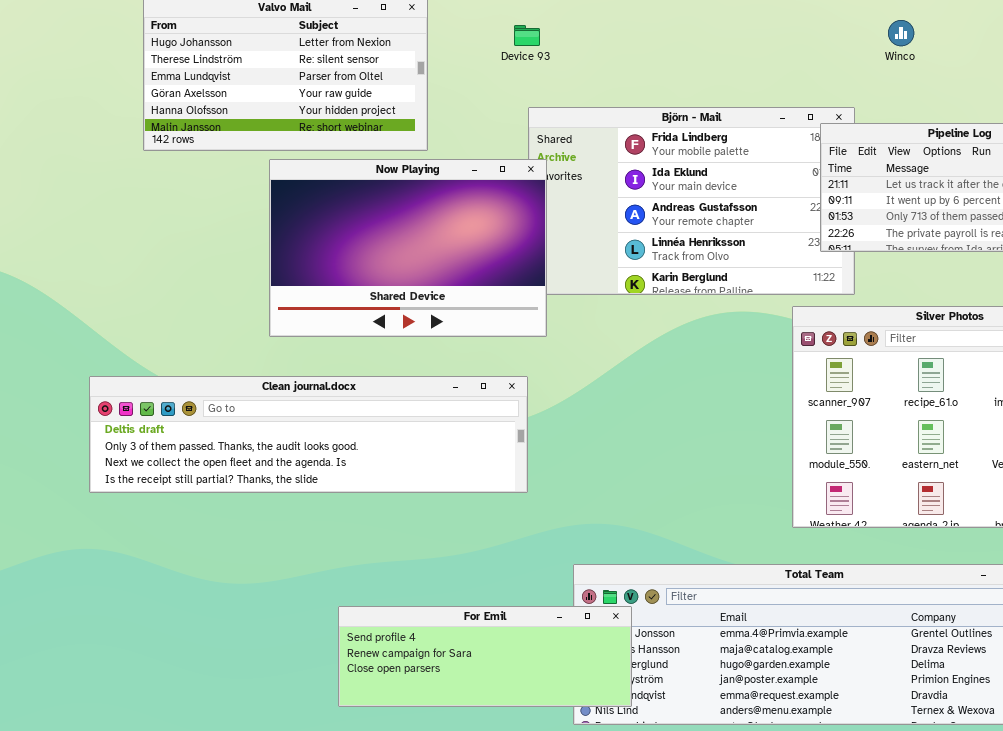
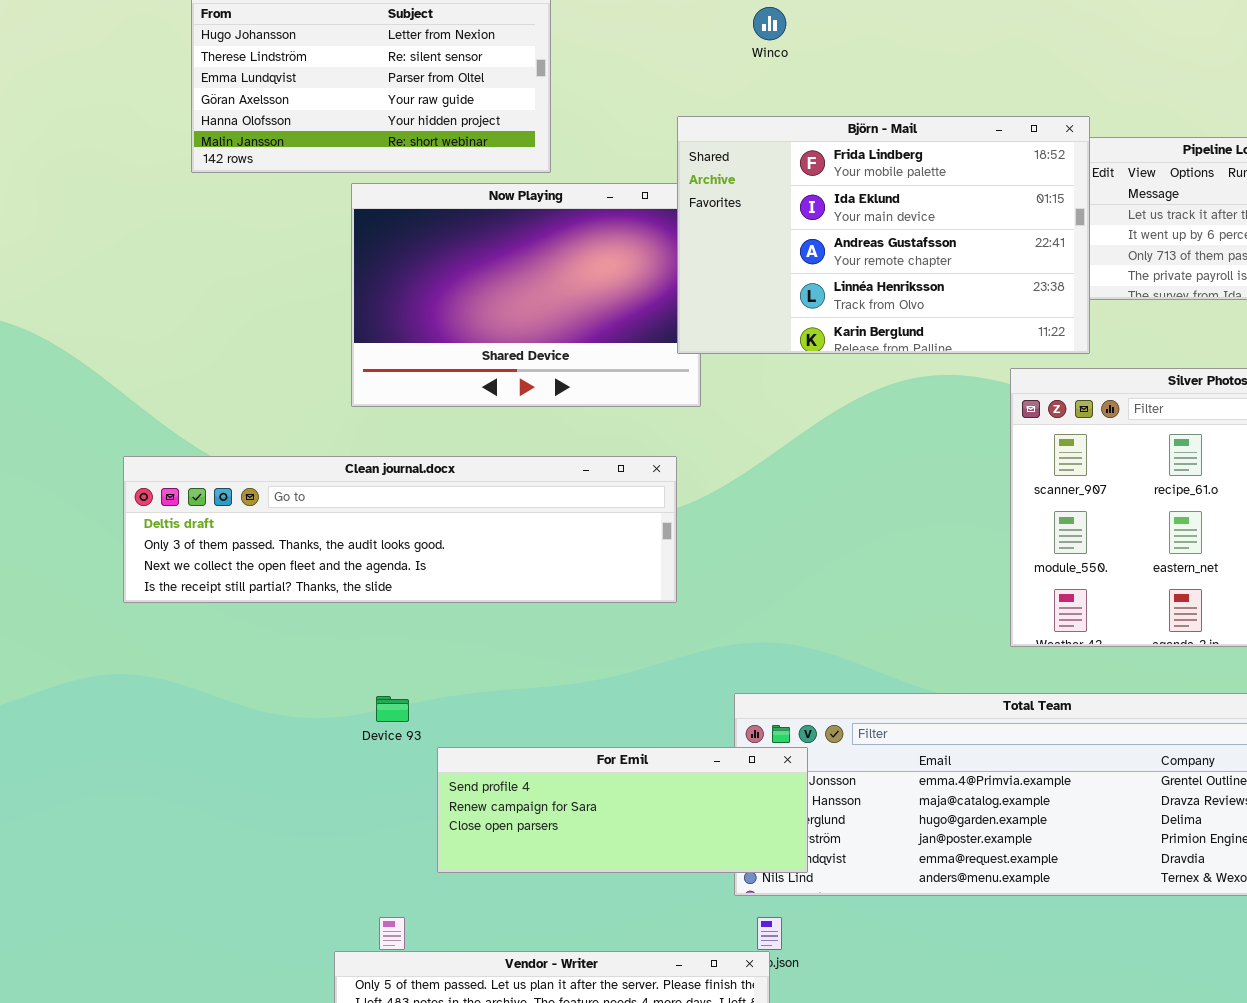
Winco: [888,20,914,46] -> [753,7,786,40], moved
Device 93: [514,25,540,46] -> [376,696,409,722], moved
Björn - Mail: [528,107,855,295] -> [677,116,1090,354], raised

